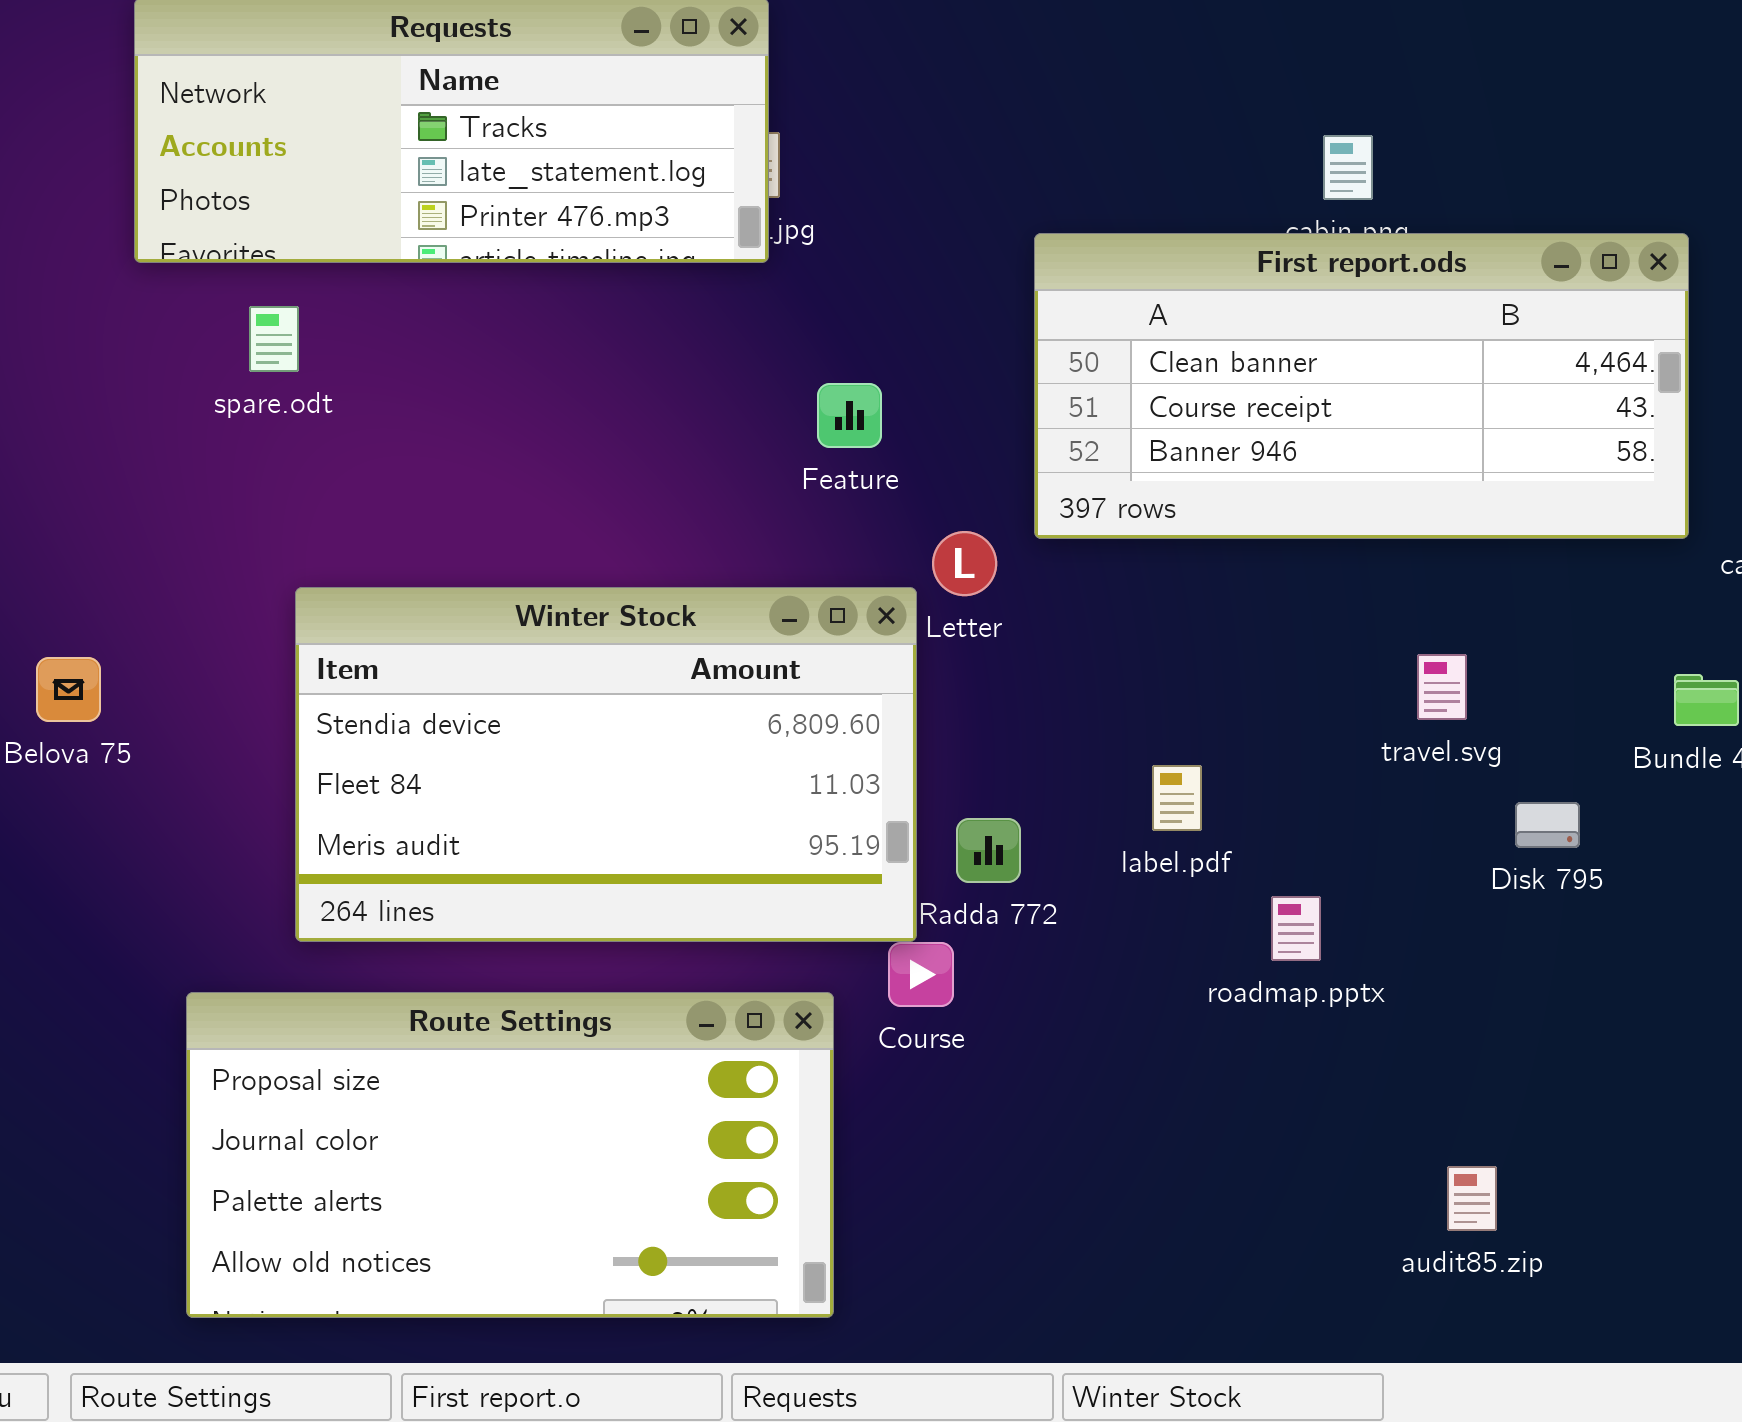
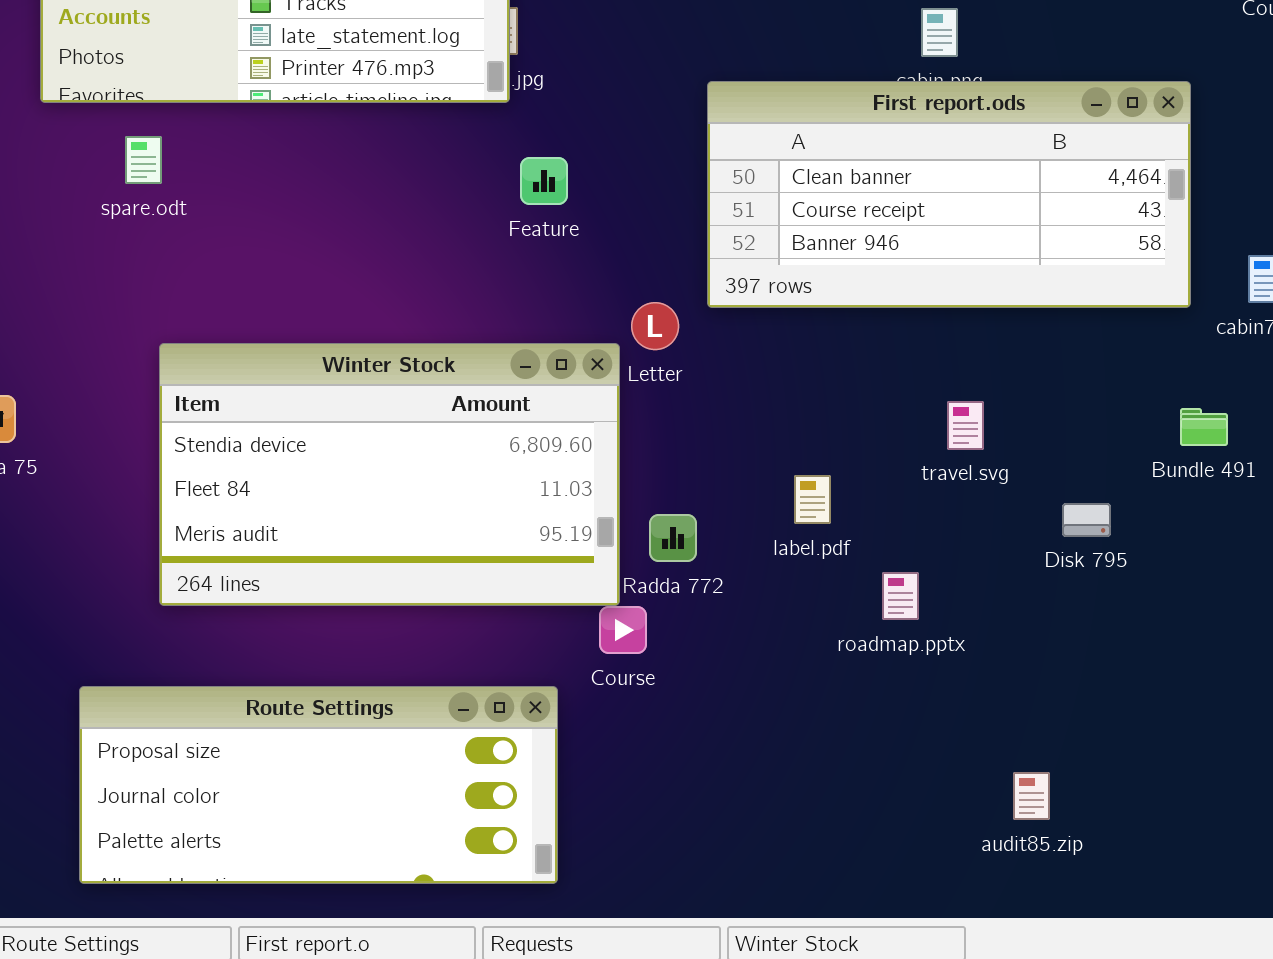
Feature: [817,383,882,448] -> [520,157,568,205], moved
travel.svg: [1417,654,1467,720] -> [947,401,984,450], moved
Route Settings: [186,992,834,1318] -> [79,686,558,884], resized

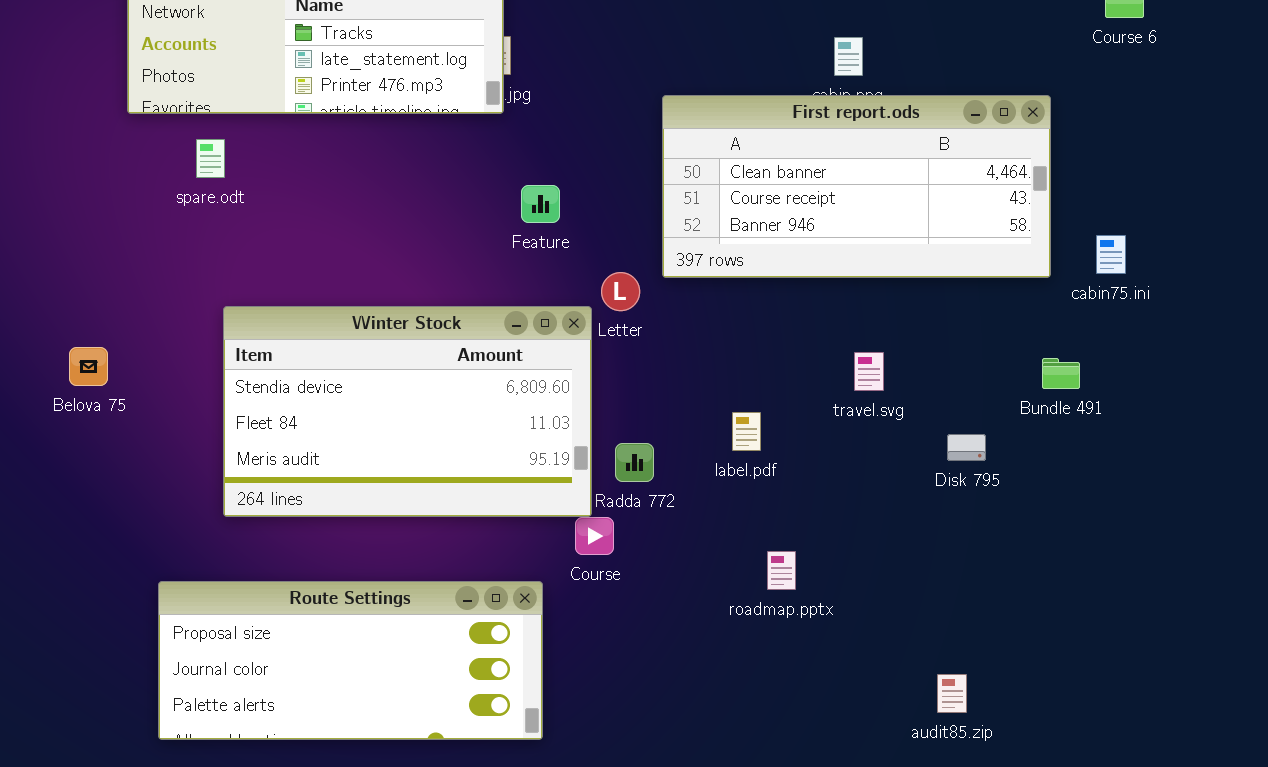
Feature: [520,157,568,205] -> [521,185,560,223], moved
roadmap.pptx: [882,572,919,620] -> [767,551,796,590], moved
audit85.zip: [1013,772,1050,820] -> [937,674,967,713], moved

